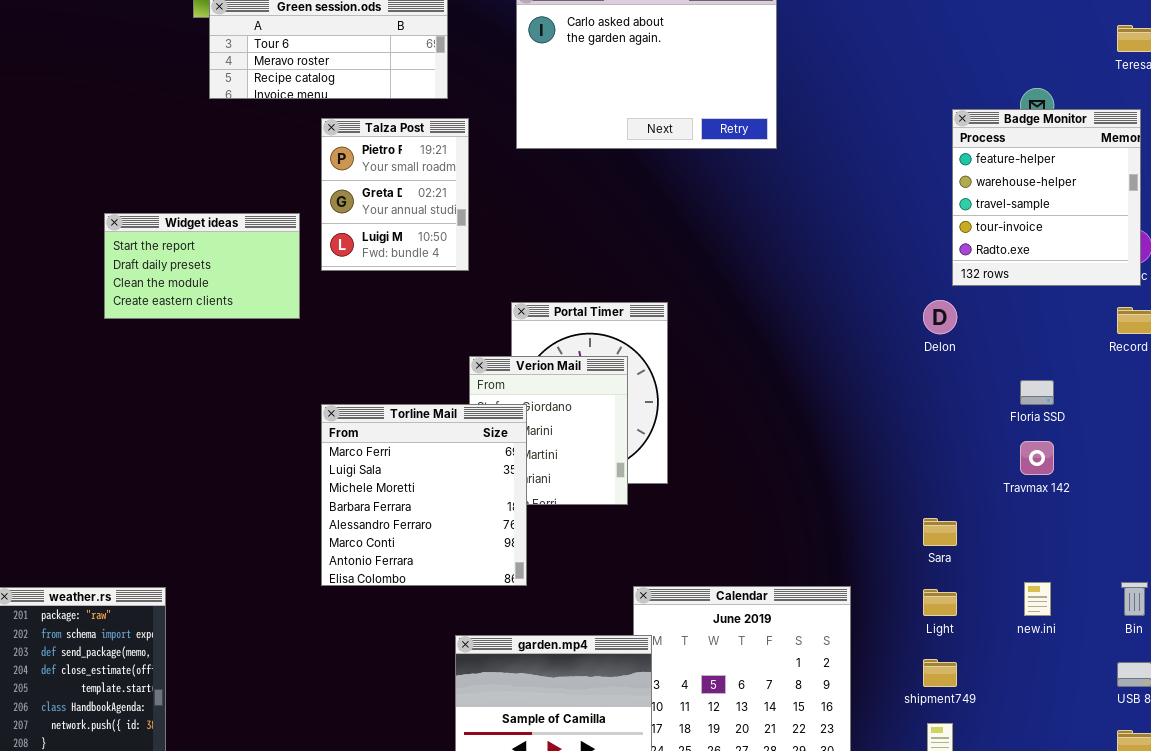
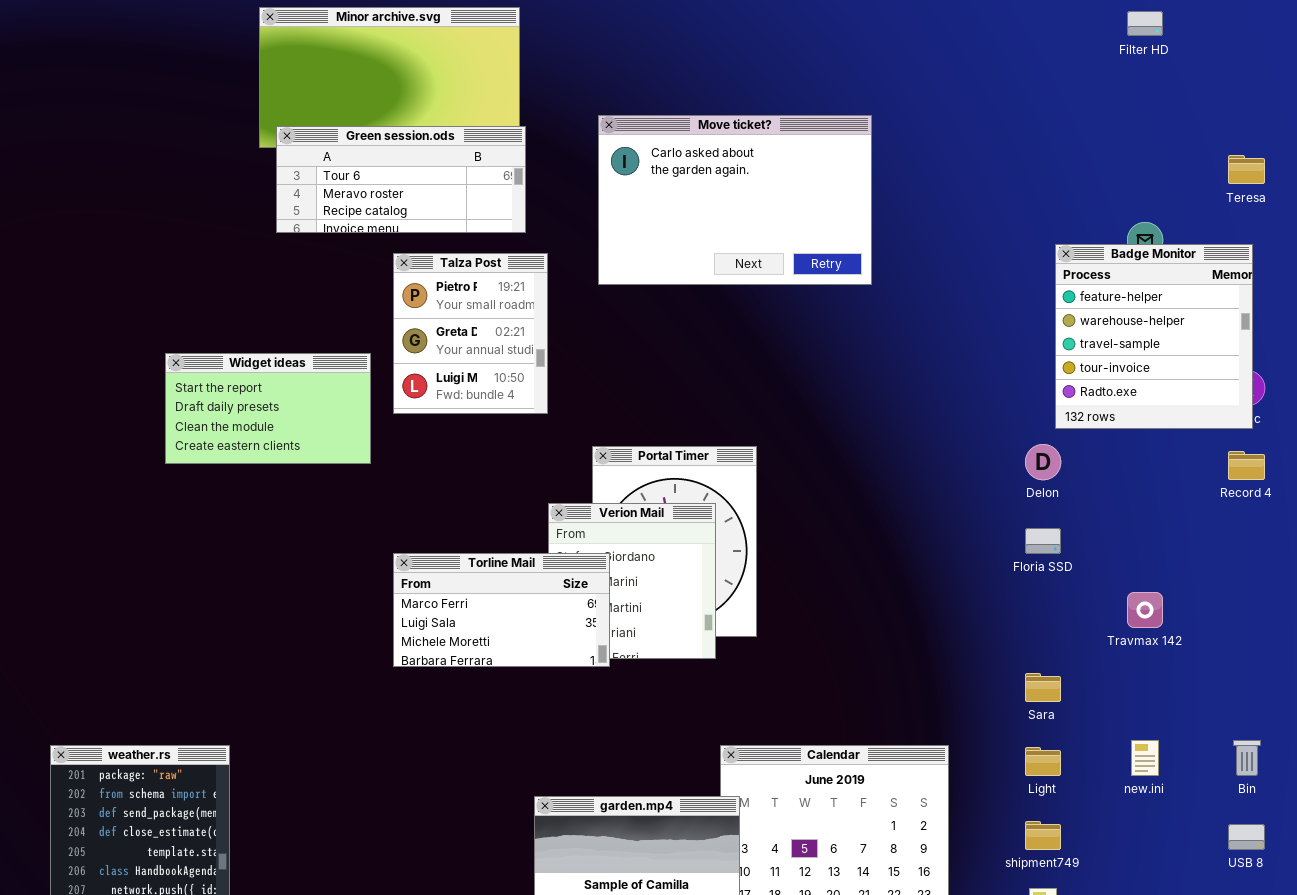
Floria SSD: [1020,380,1054,405] -> [1025,528,1061,554], moved
Torline Mail: [321,404,527,586] -> [393,553,610,667], resized

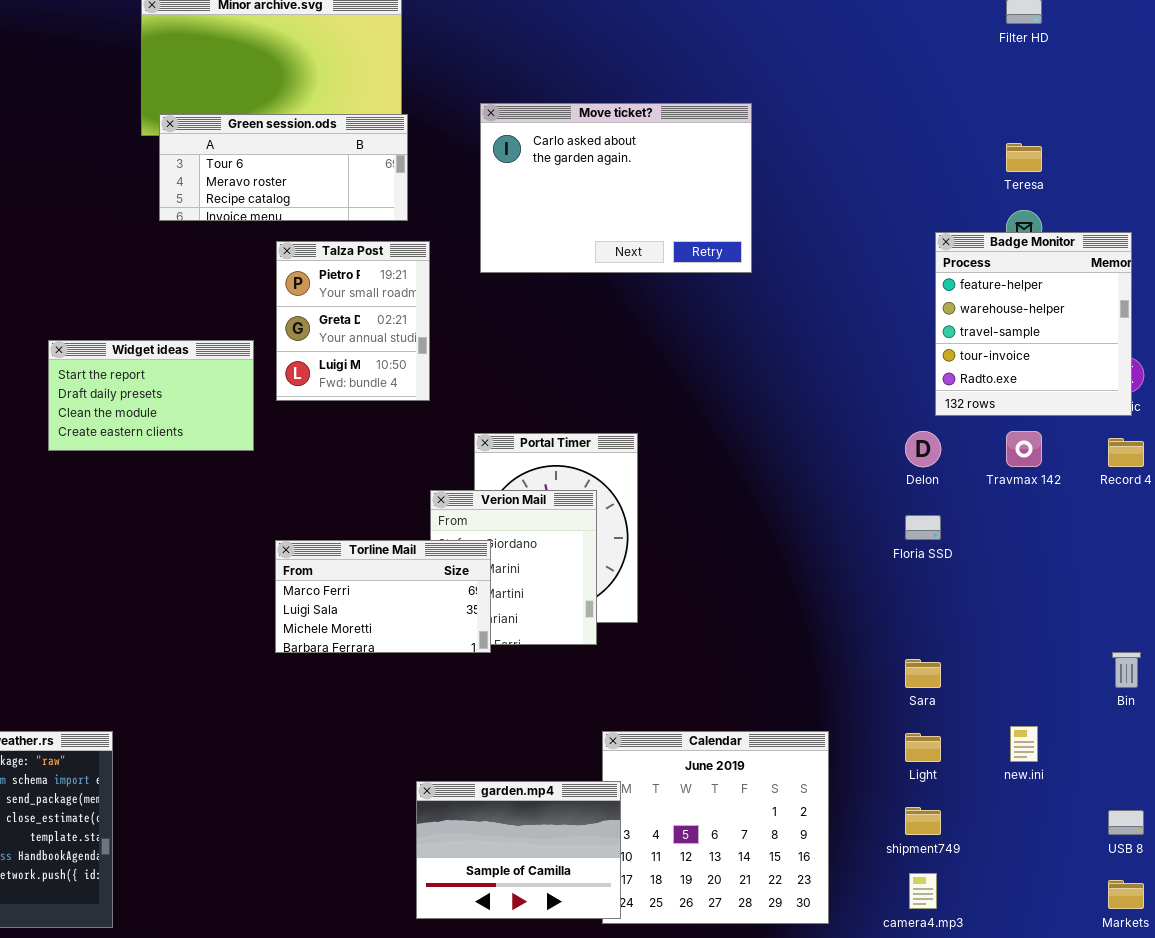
Teresa: [1228,155,1265,184] -> [1006,143,1042,172], moved
Travmax 142: [1127,592,1163,628] -> [1006,431,1042,467], moved
Bin: [1233,740,1261,776] -> [1112,652,1141,688], moved

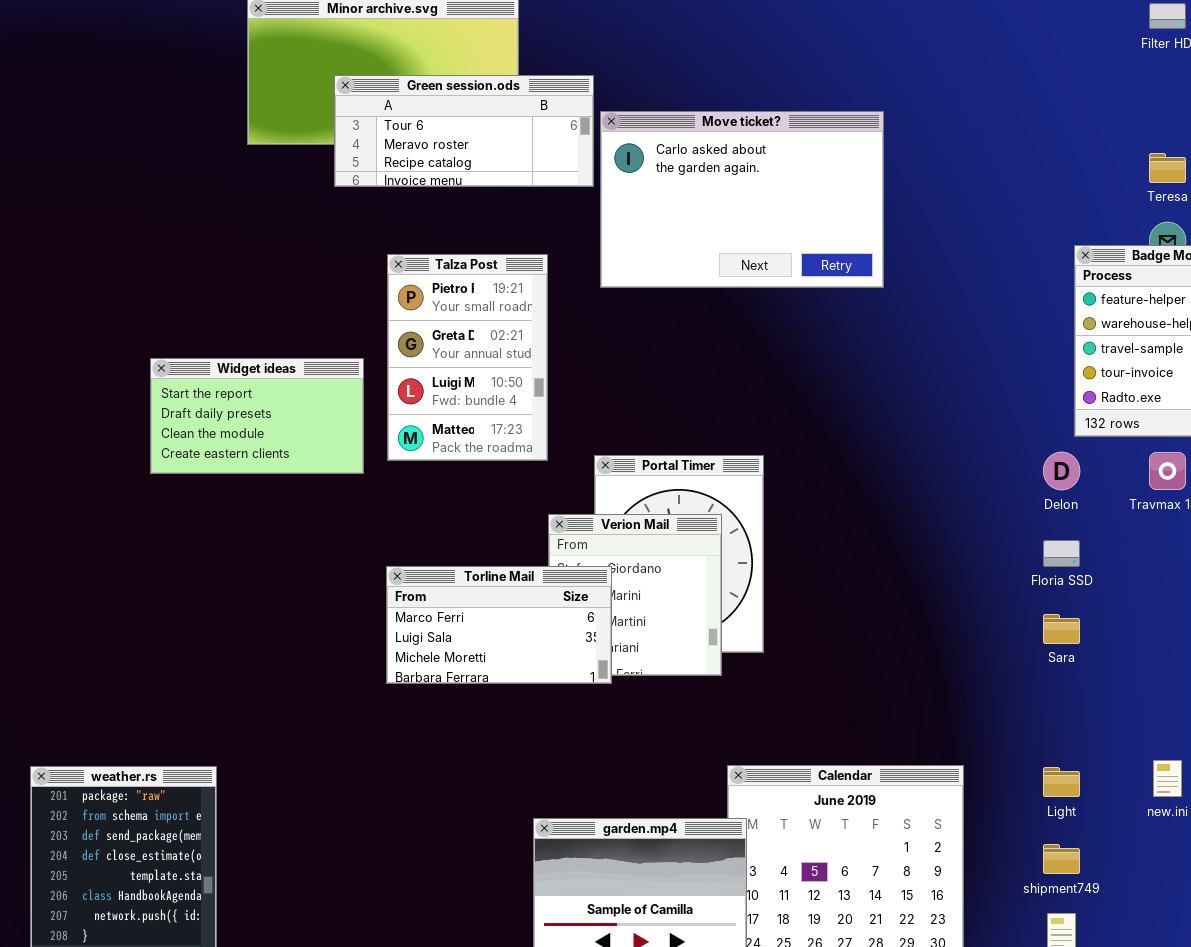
Green session.ods: [159,114,408,221] -> [334,75,594,187], moved
Talza Post: [276,241,430,401] -> [387,254,548,461], resized
Sara: [905,659,941,688] -> [1043,614,1080,644], moved

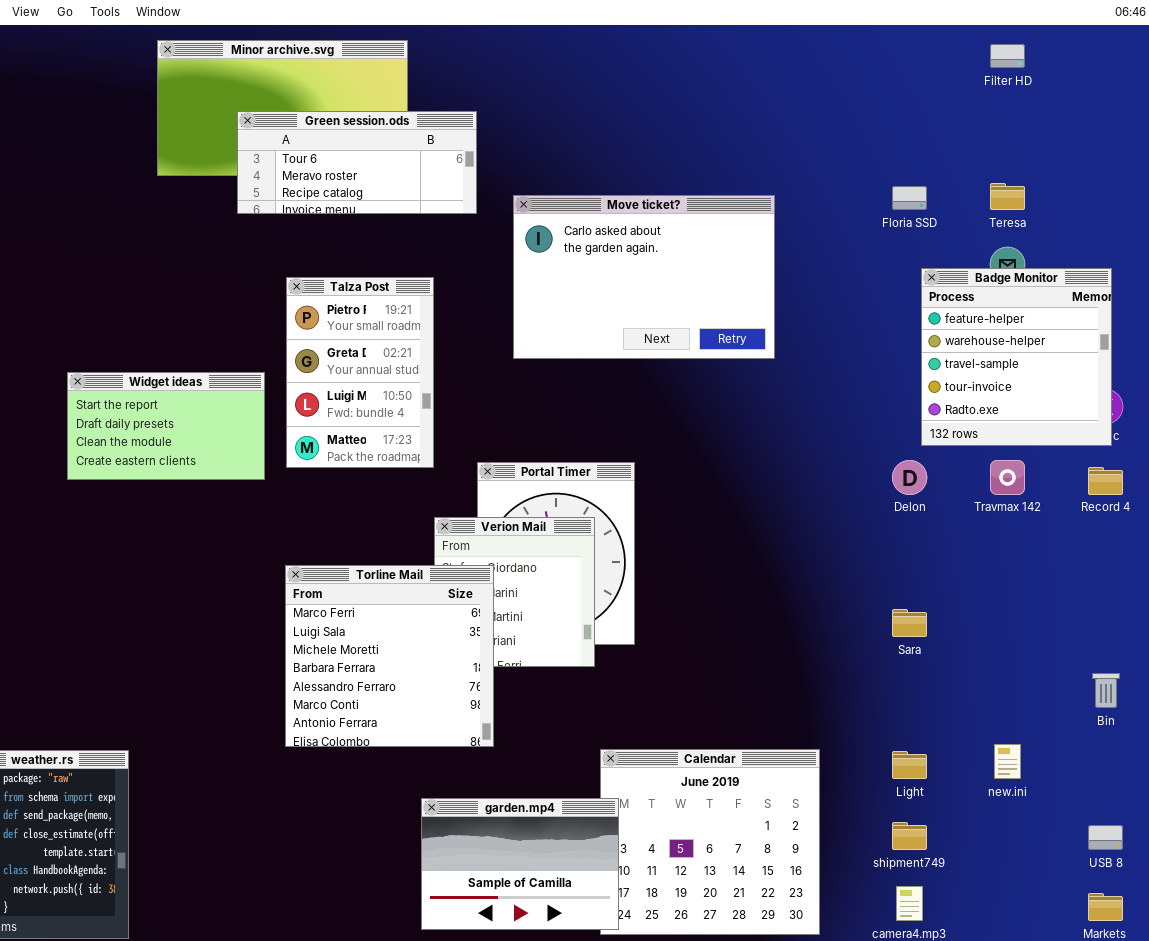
Move ticket?: [600,111,884,288] -> [513,195,775,359], moved
Floria SSD: [1043,540,1080,567] -> [892,186,927,210], moved
Torline Mail: [386,566,612,684] -> [285,565,494,747], resized

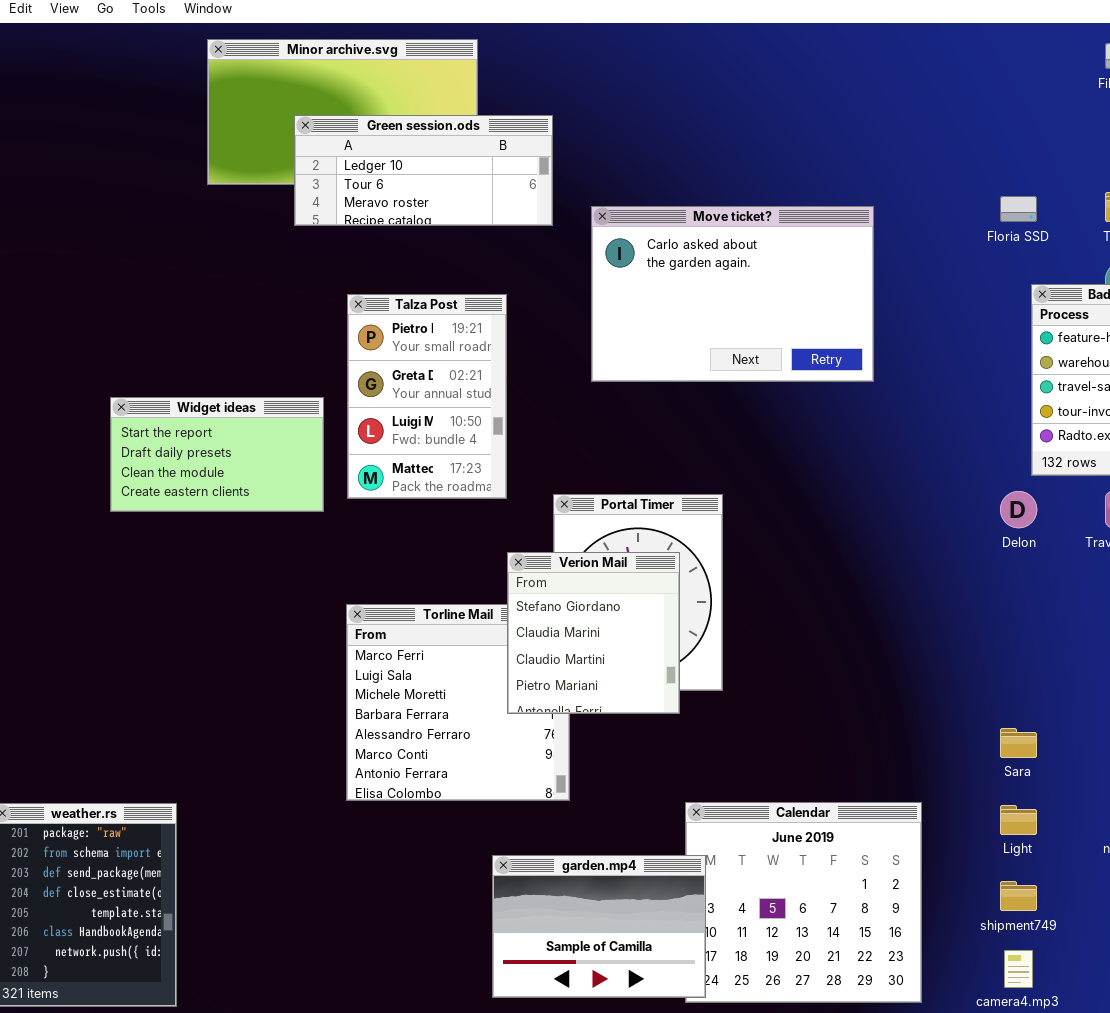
Green session.ods: [237,111,477,214] -> [294,115,553,226], scrolled up 1 row
Verion Mail: [434,517,595,667] -> [507,552,680,714], raised
Sara: [892,609,927,637] -> [1000,728,1037,758], moved

